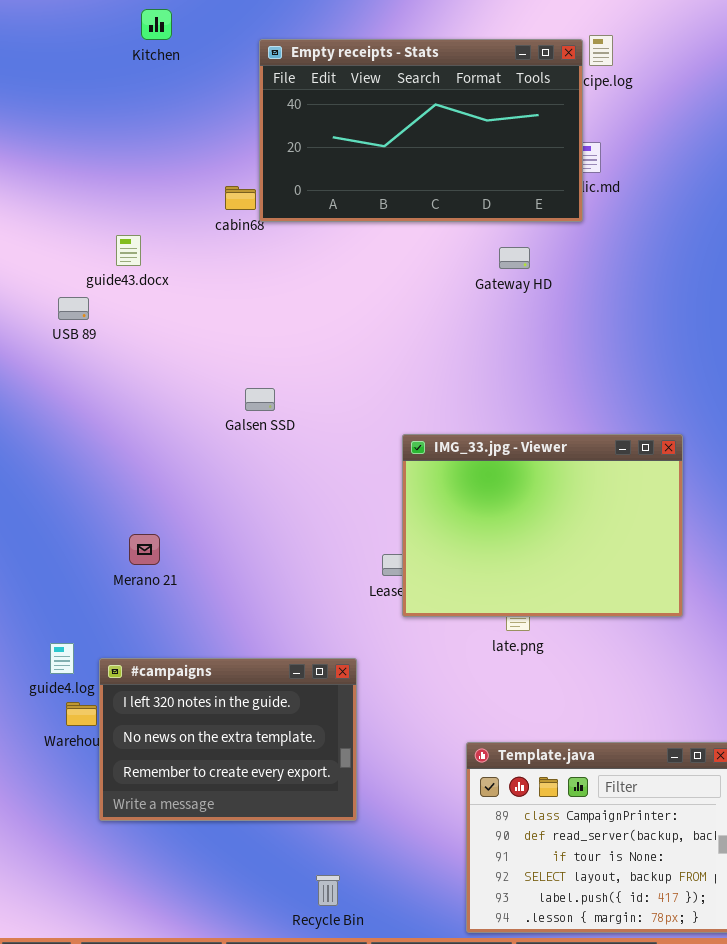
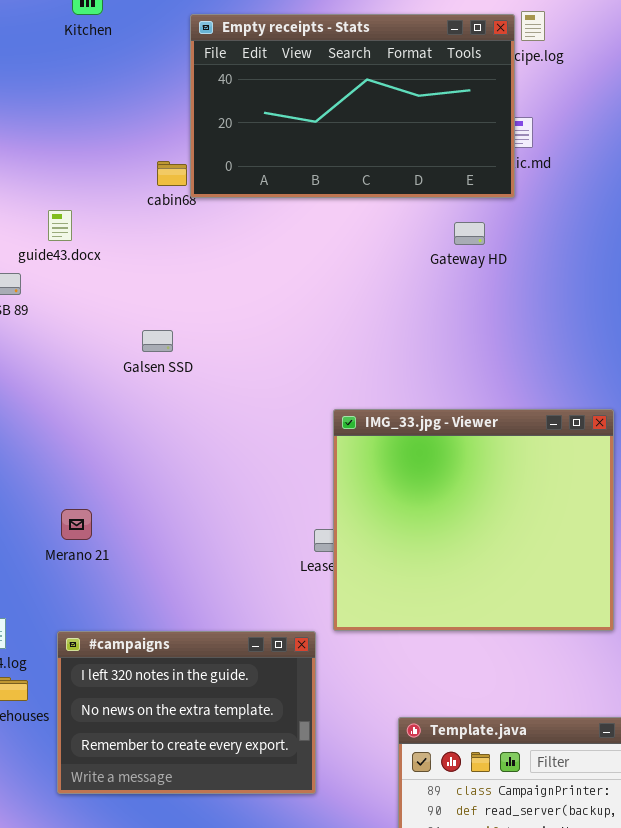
Gateway HD: [499,247,530,269] -> [454,222,485,245], moved
Galsen SSD: [245,388,275,411] -> [142,330,173,352], moved
IMG_33.jpg - Viewer: [402,434,683,617] -> [333,409,614,631], resized
#campaigns: [99,658,357,821] -> [57,631,316,794], moved

